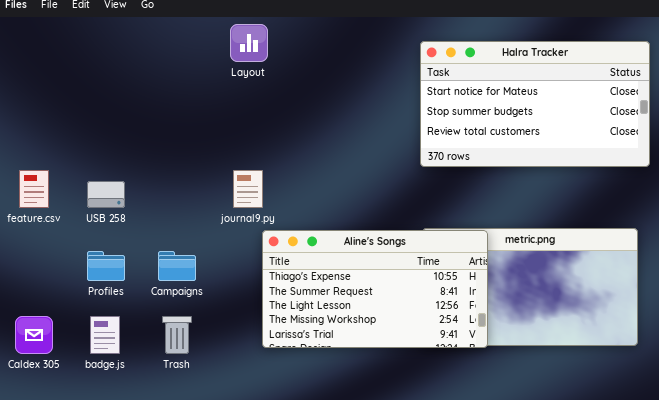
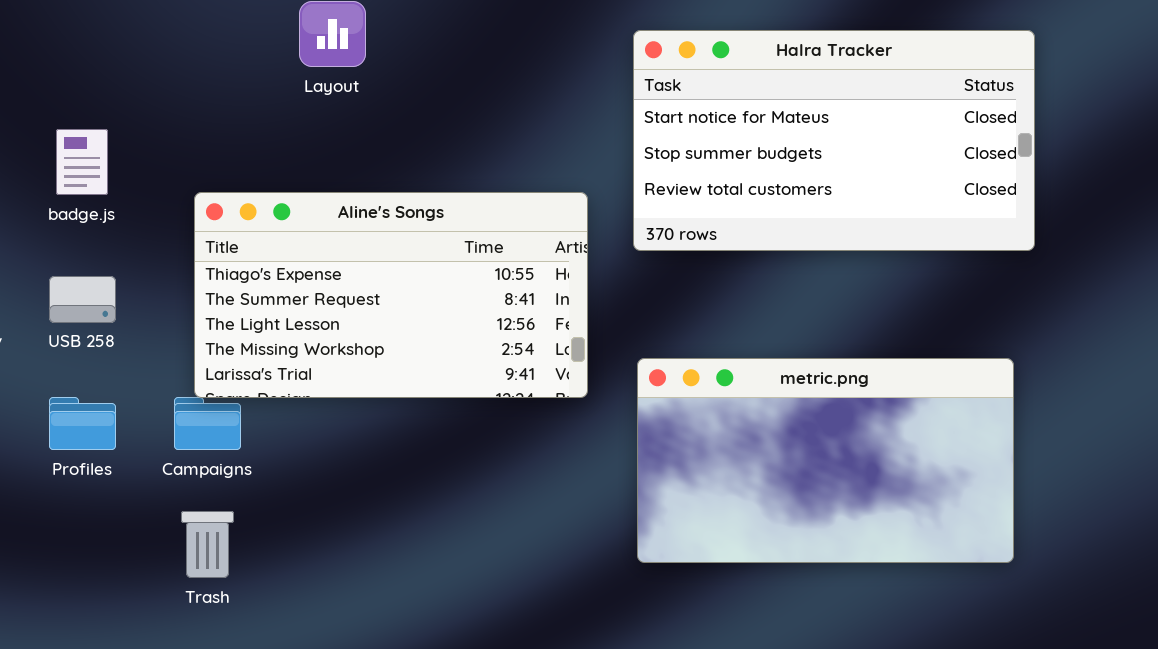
Aline's Songs: [262,230,488,348] -> [194,192,588,398], moved
badge.js: [90,316,120,354] -> [56,129,108,195], moved

